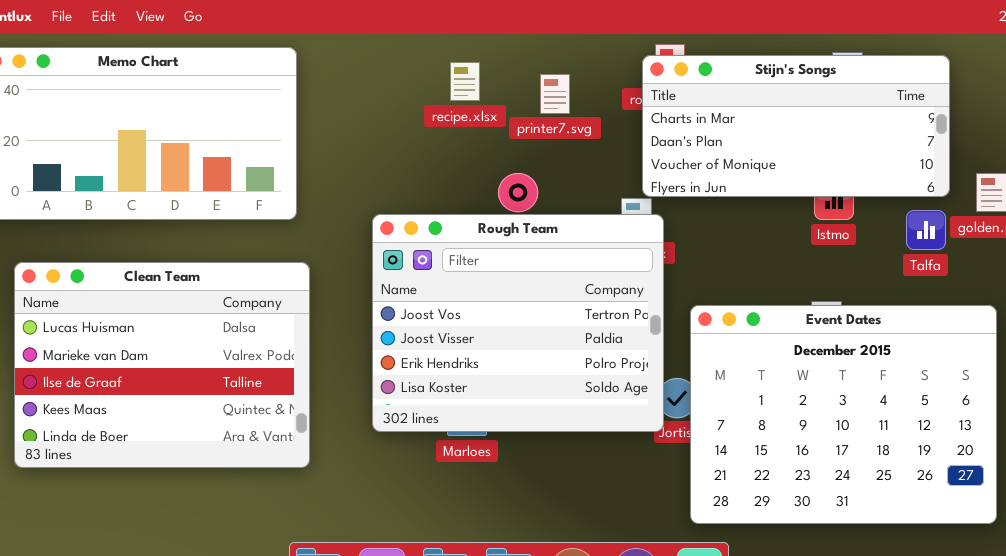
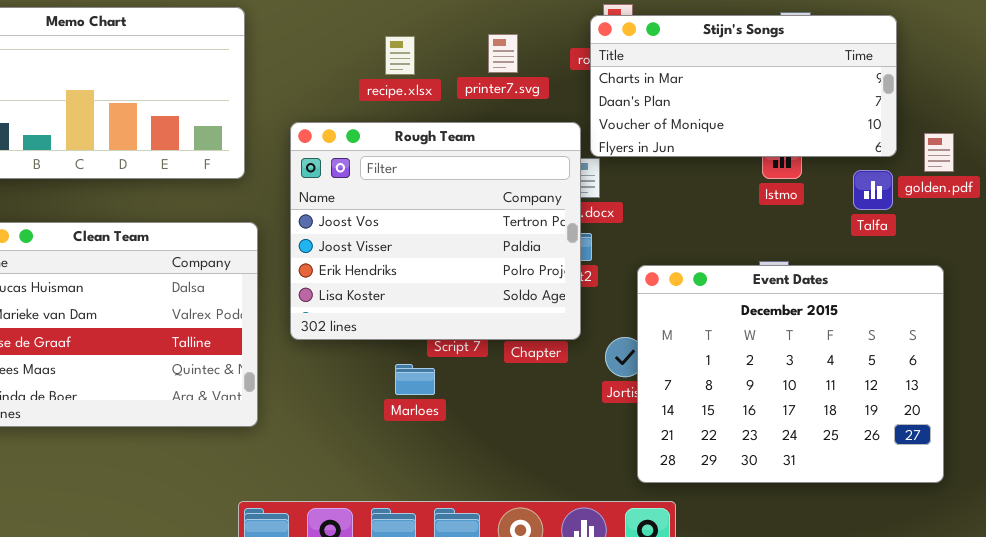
recipe.xlsx: [450,62,480,101] -> [385,36,415,75], moved
Rough Team: [372,214,664,432] -> [290,122,581,340], moved

